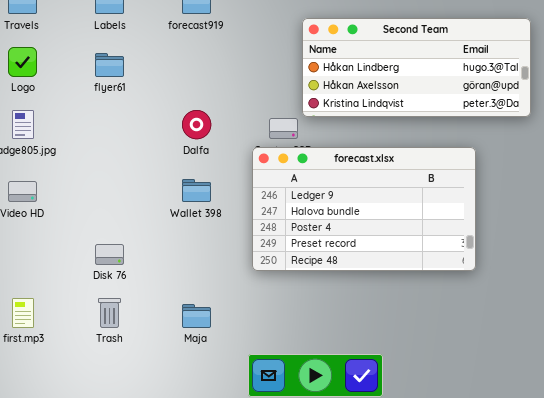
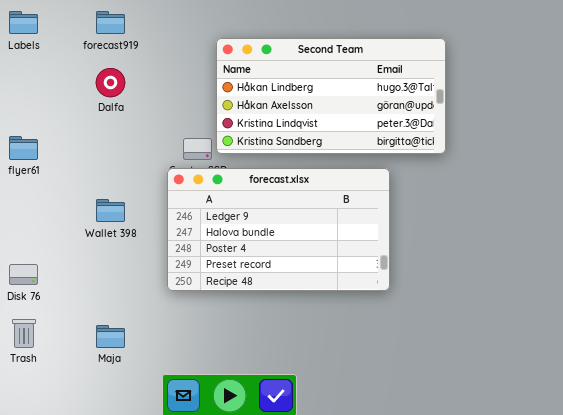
Second Team: [302,18,531,117] -> [216,38,446,154], resized
flyer61: [95,53,124,77] -> [9,136,38,160], moved
Dalfa: [182,110,211,139] -> [96,68,125,97], moved

